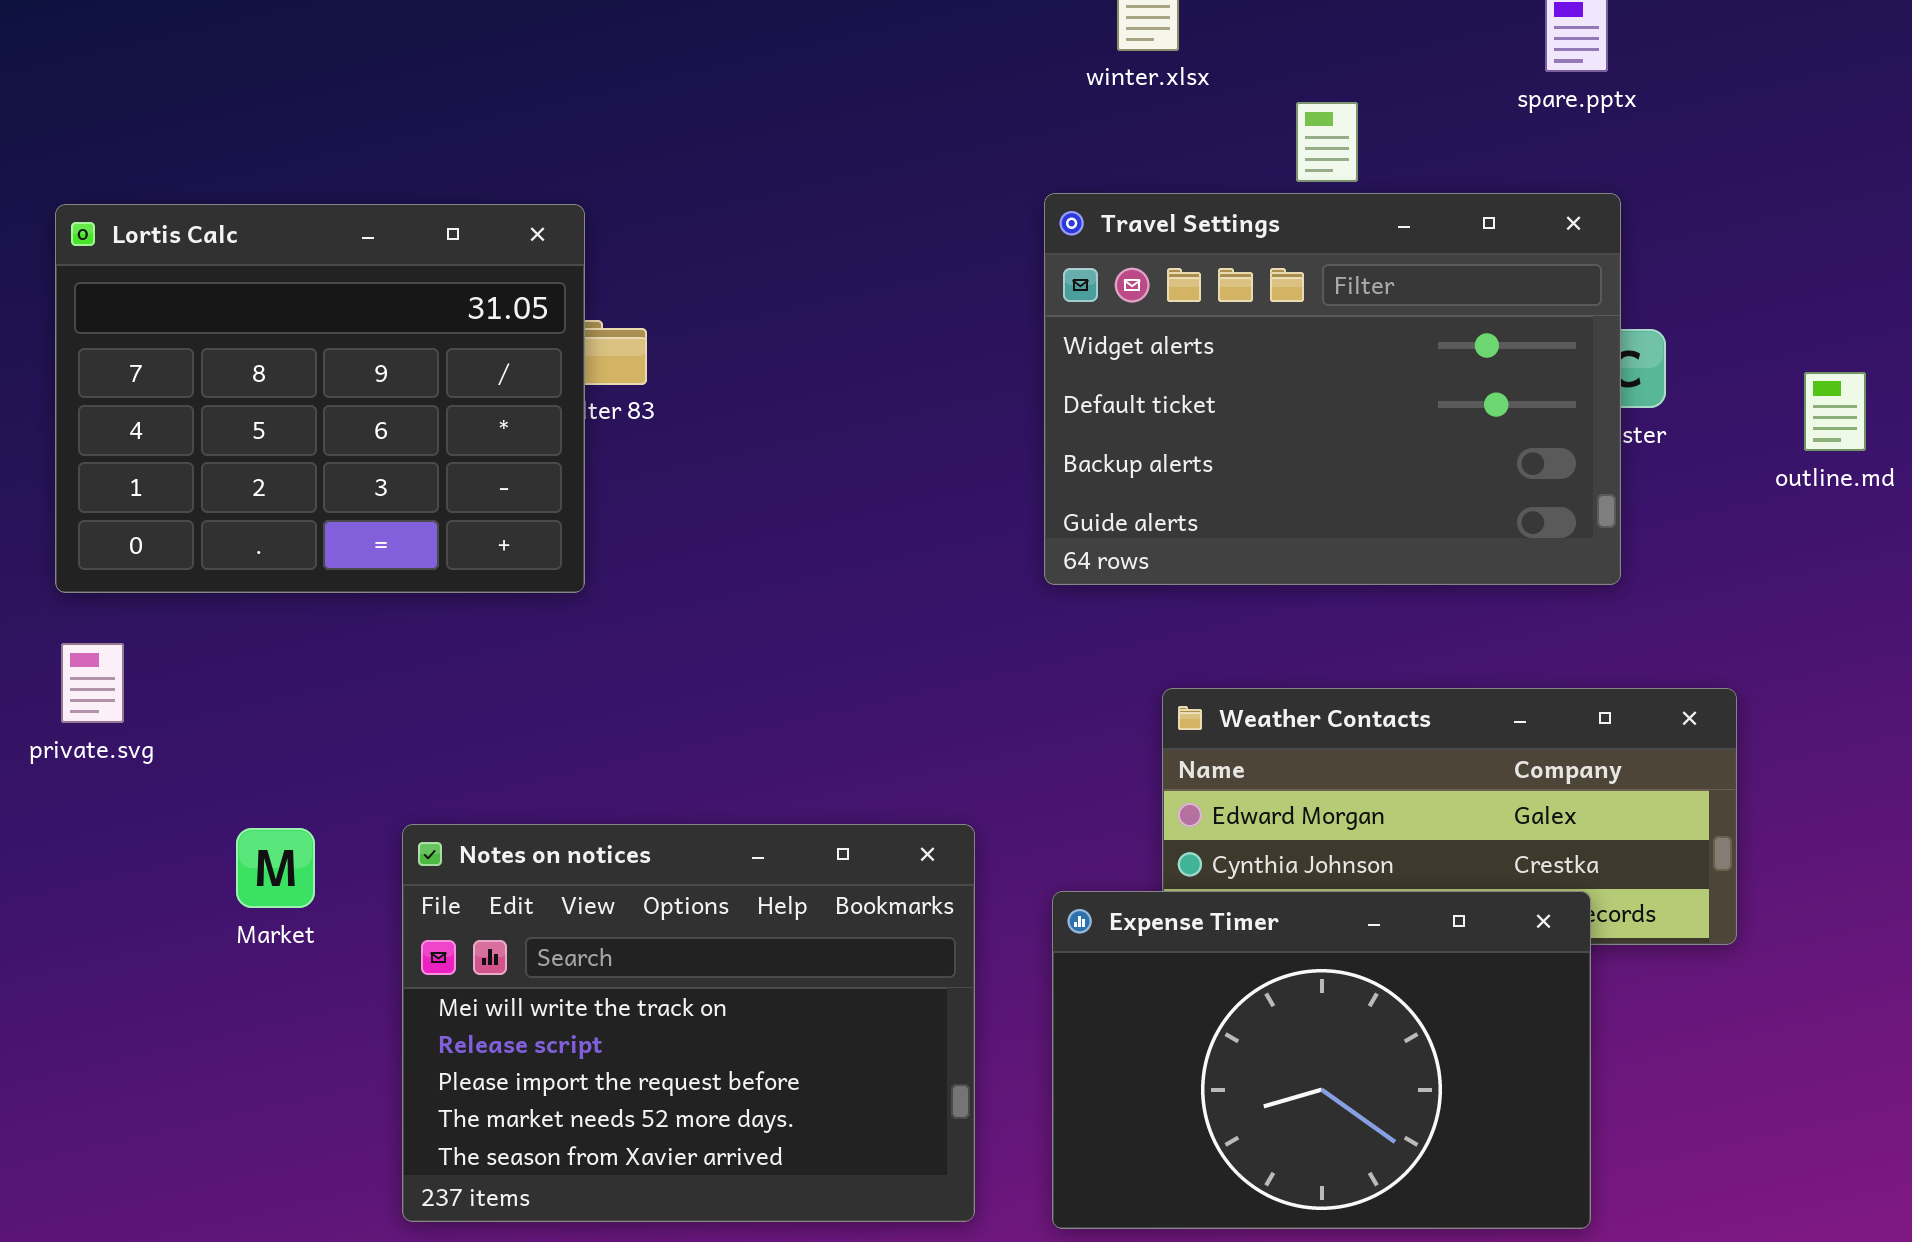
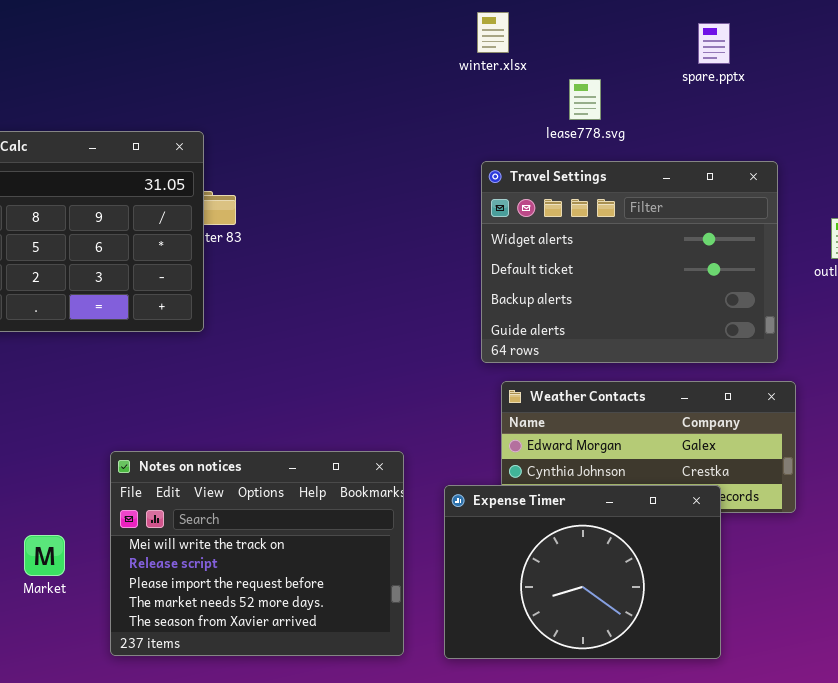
Travel Settings: [1044,193,1621,585] -> [481,161,778,363], moved
Market: [236,828,315,908] -> [24,535,65,576], moved

